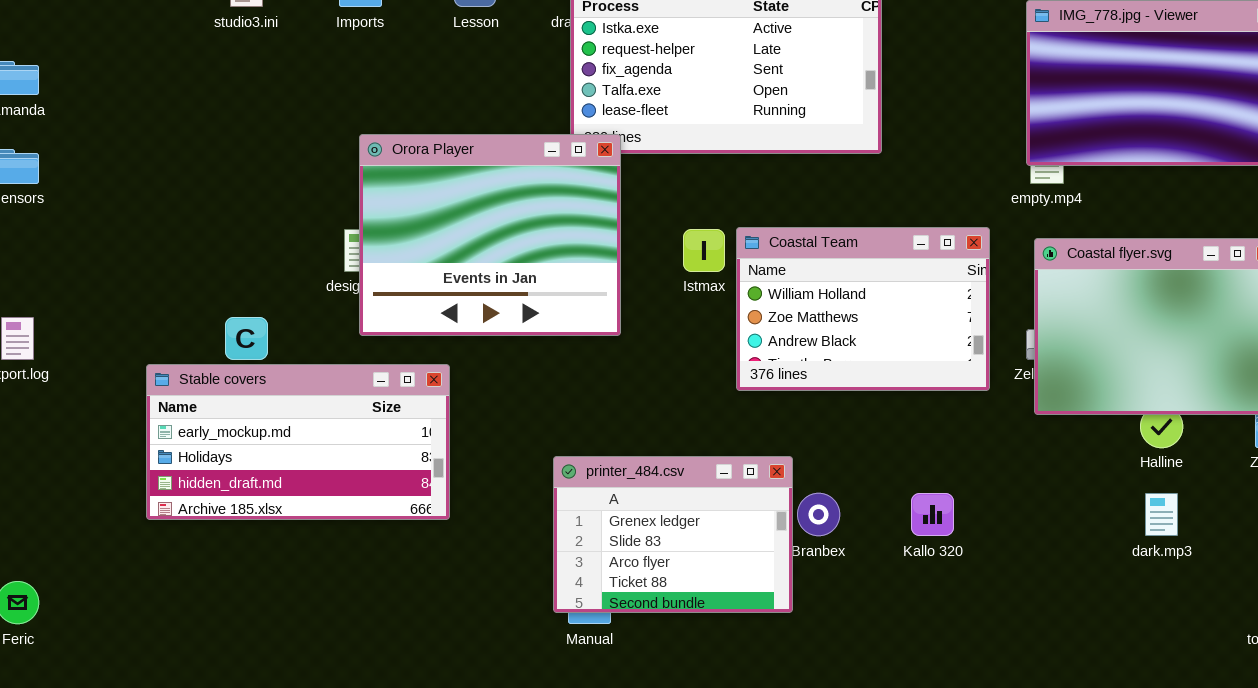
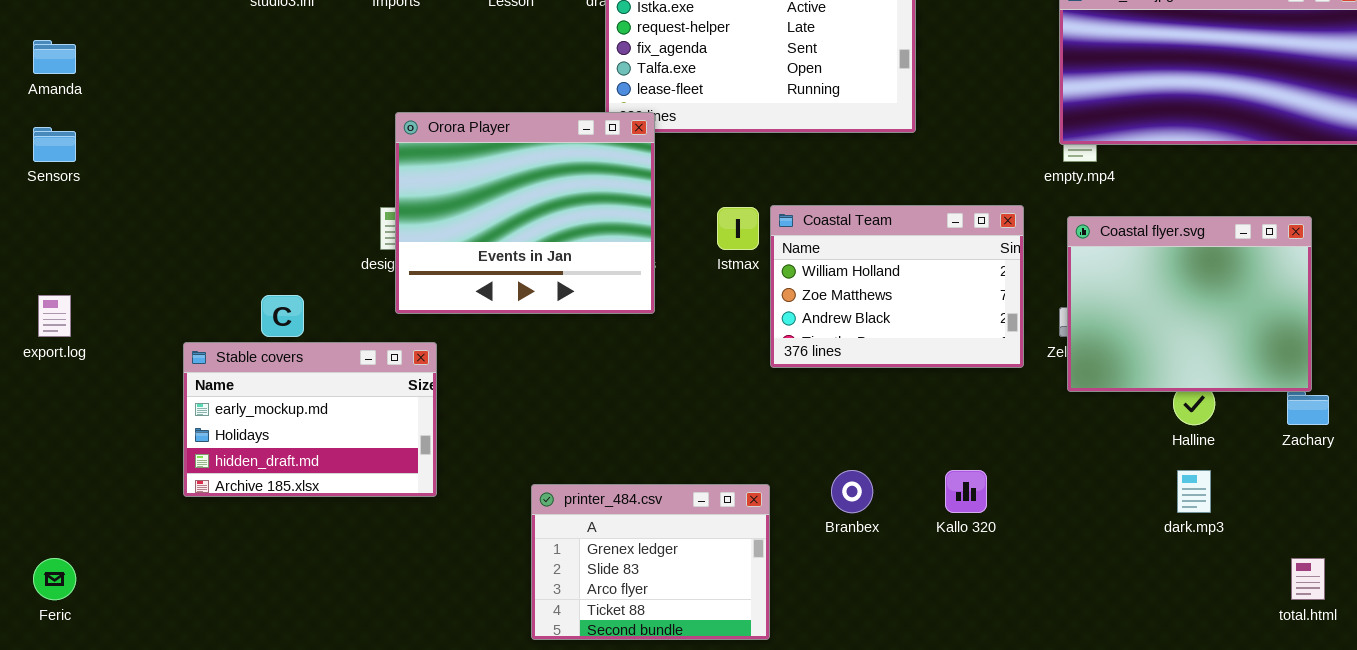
Stable covers: [146,364,450,520] -> [183,342,437,497], resized
printer_484.csv: [553,456,793,613] -> [531,484,770,640], moved

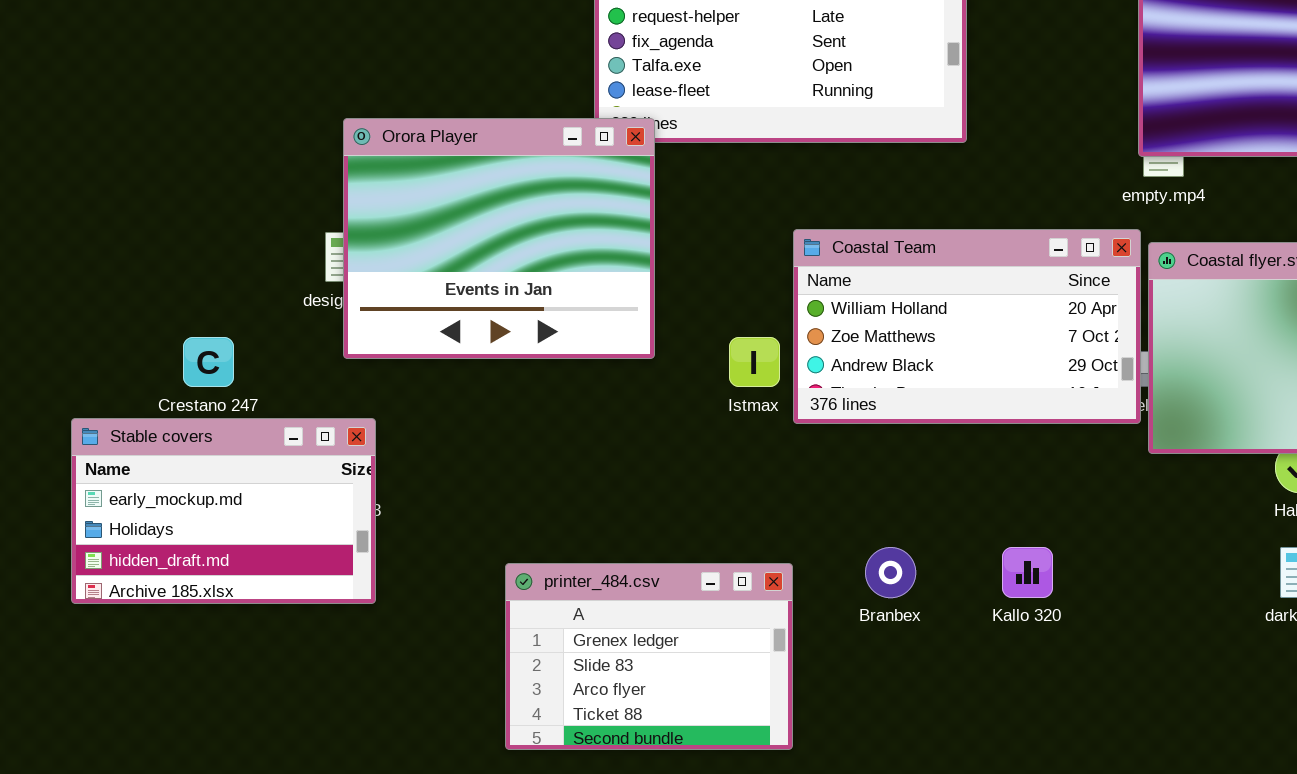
Coastal Team: [770,205,1024,368] -> [793,229,1141,424], resized
Istmax: [717,207,759,250] -> [729,337,780,387], moved
Stable covers: [183,342,437,497] -> [71,418,376,604], moved

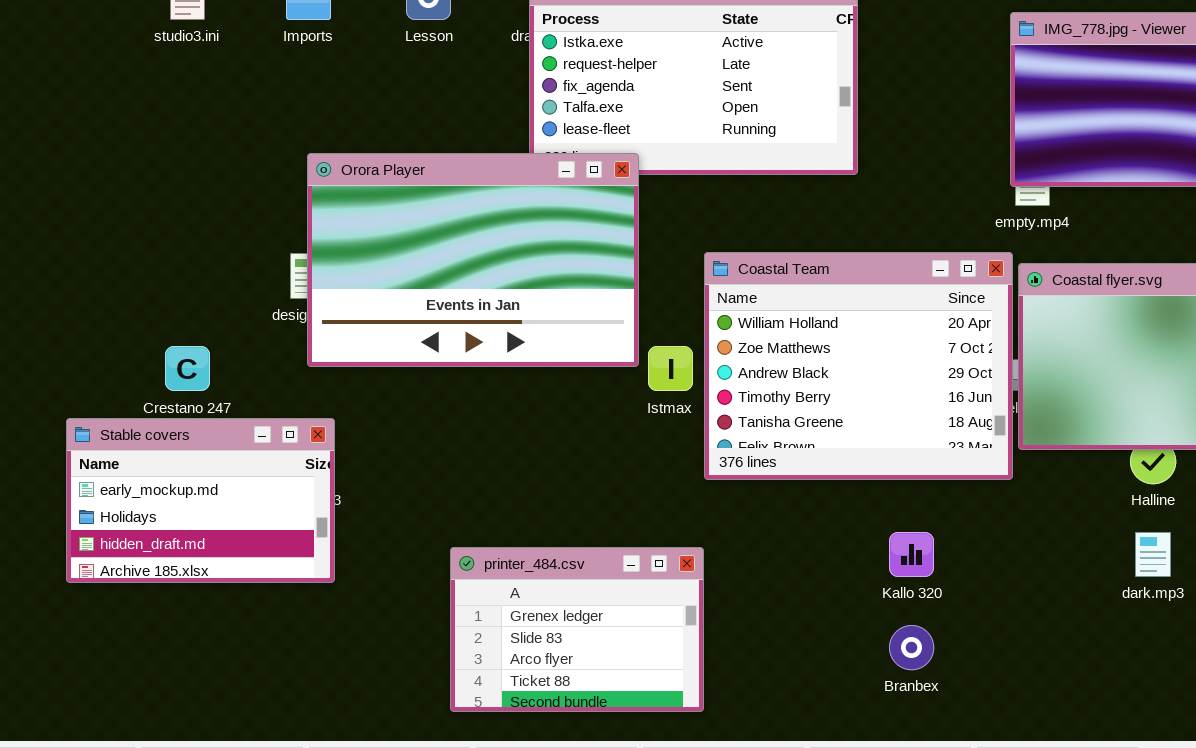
Orora Player: [343,118,655,359] -> [307,153,639,367], resized
Coastal Team: [793,229,1141,424] -> [704,252,1013,480], resized
Branbex: [865,547,916,598] -> [889,625,934,670], moved

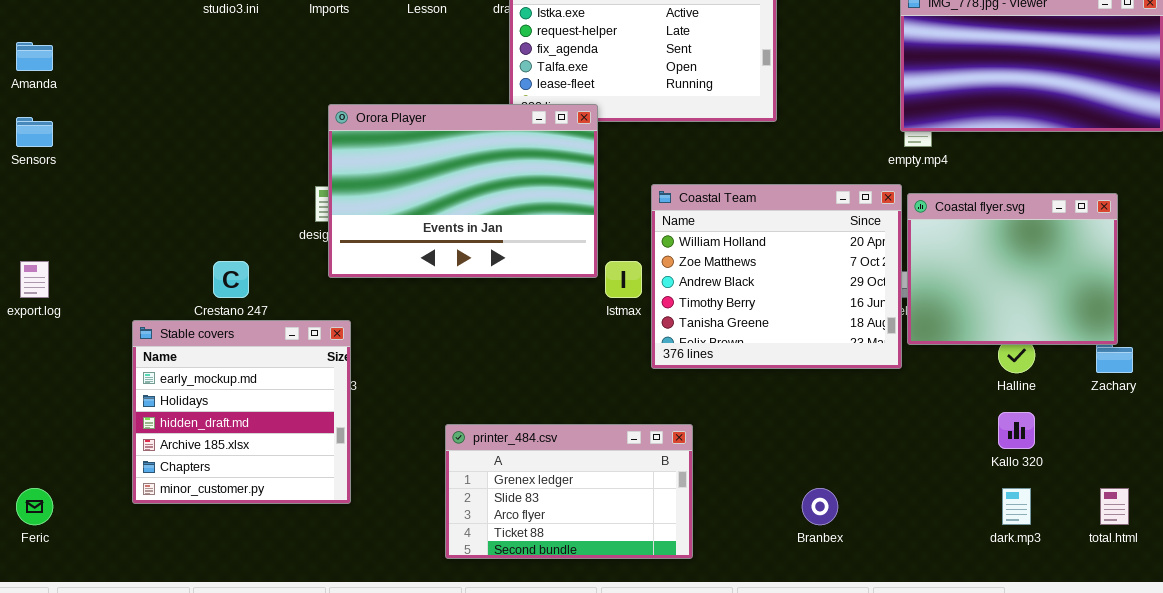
Stable covers: [66,418,335,583] -> [132,320,351,504], resized
Kallo 320: [889,532,934,577] -> [998,412,1035,449], moved
dark.mp3: [1135,532,1171,577] -> [1002,488,1031,525], moved
printer_484.csv: [450,547,704,712] -> [445,424,693,559], resized

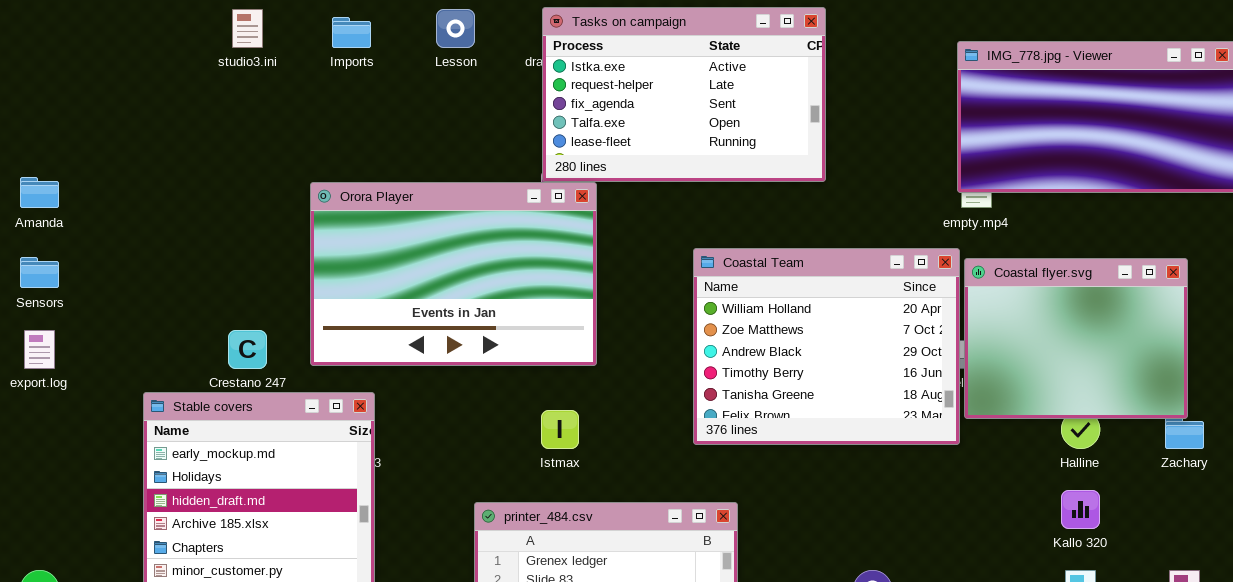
Amanda: [16,42,53,71] -> [20,177,59,208], moved
Orora Player: [328,104,598,278] -> [310,182,597,366], moved
Sensors: [16,117,53,147] -> [20,257,59,288], moved
Istmax: [605,261,642,298] -> [541,410,579,449], moved

